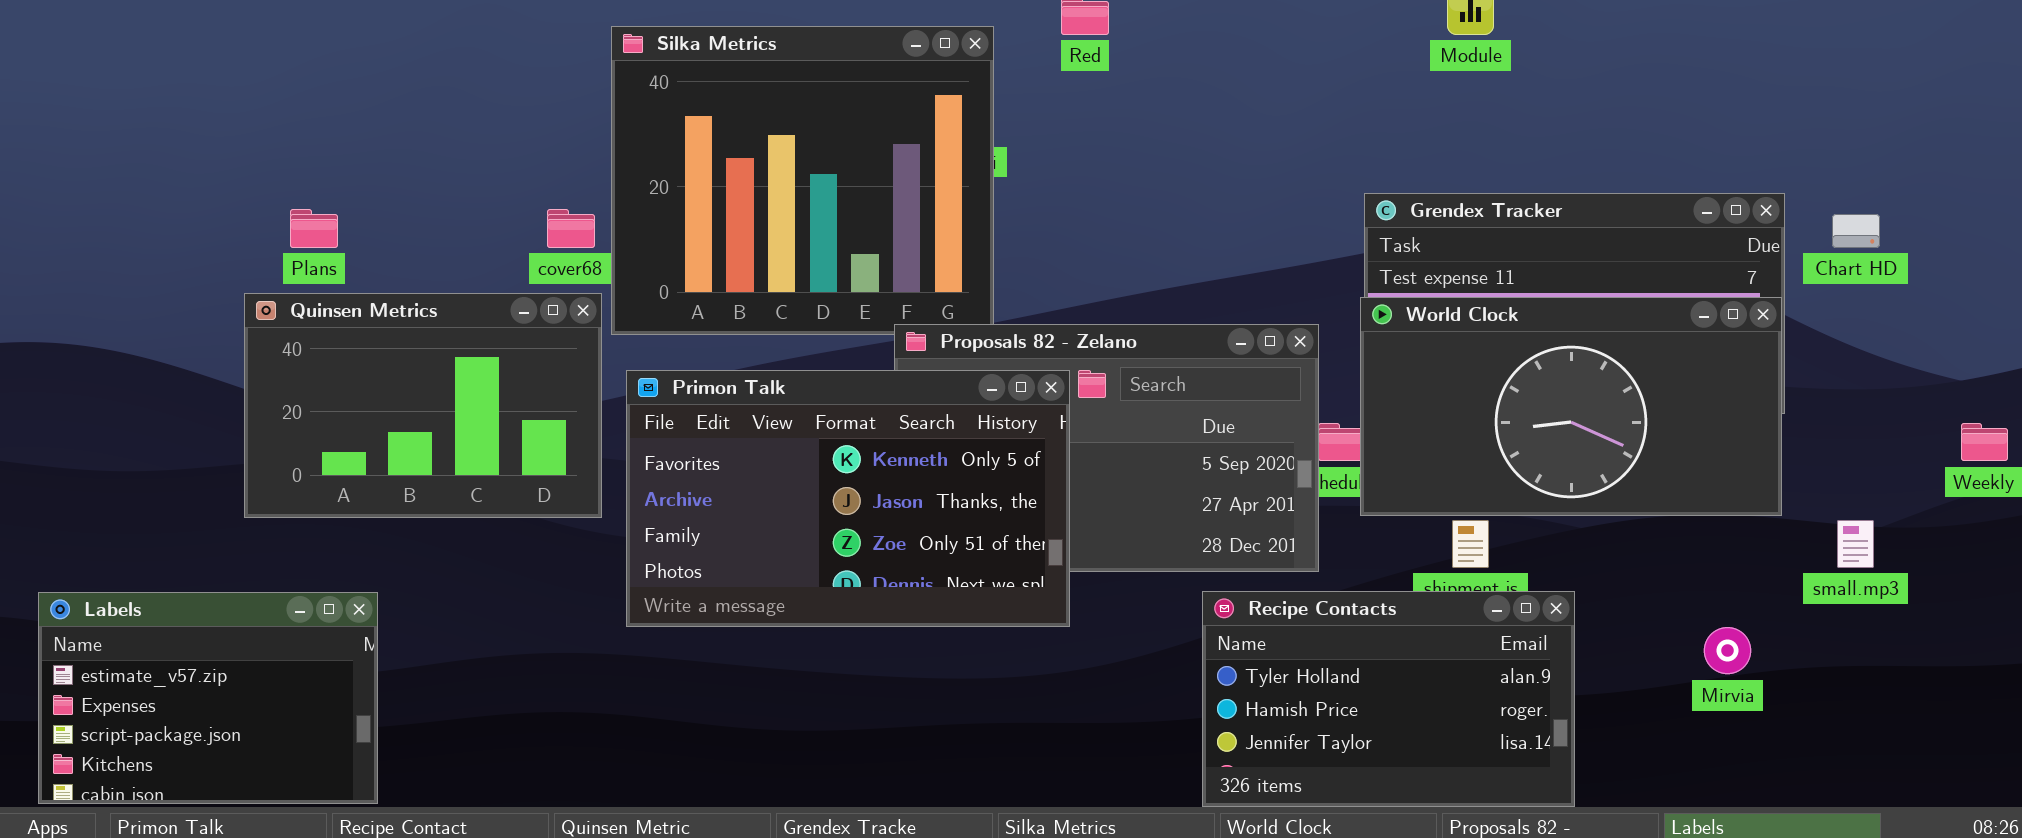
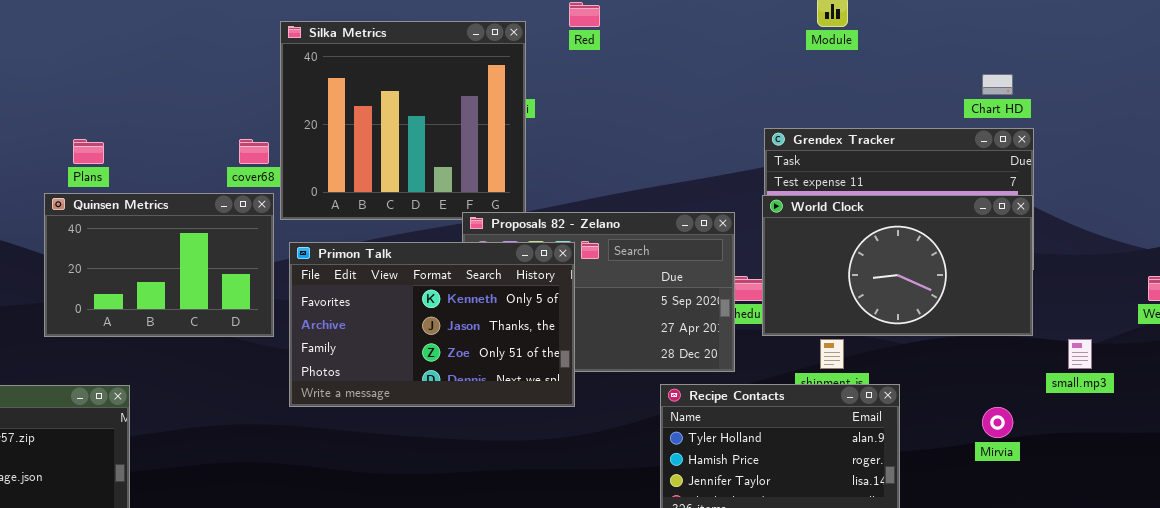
Chart HD: [1832,214,1880,248] -> [982,74,1013,95], moved

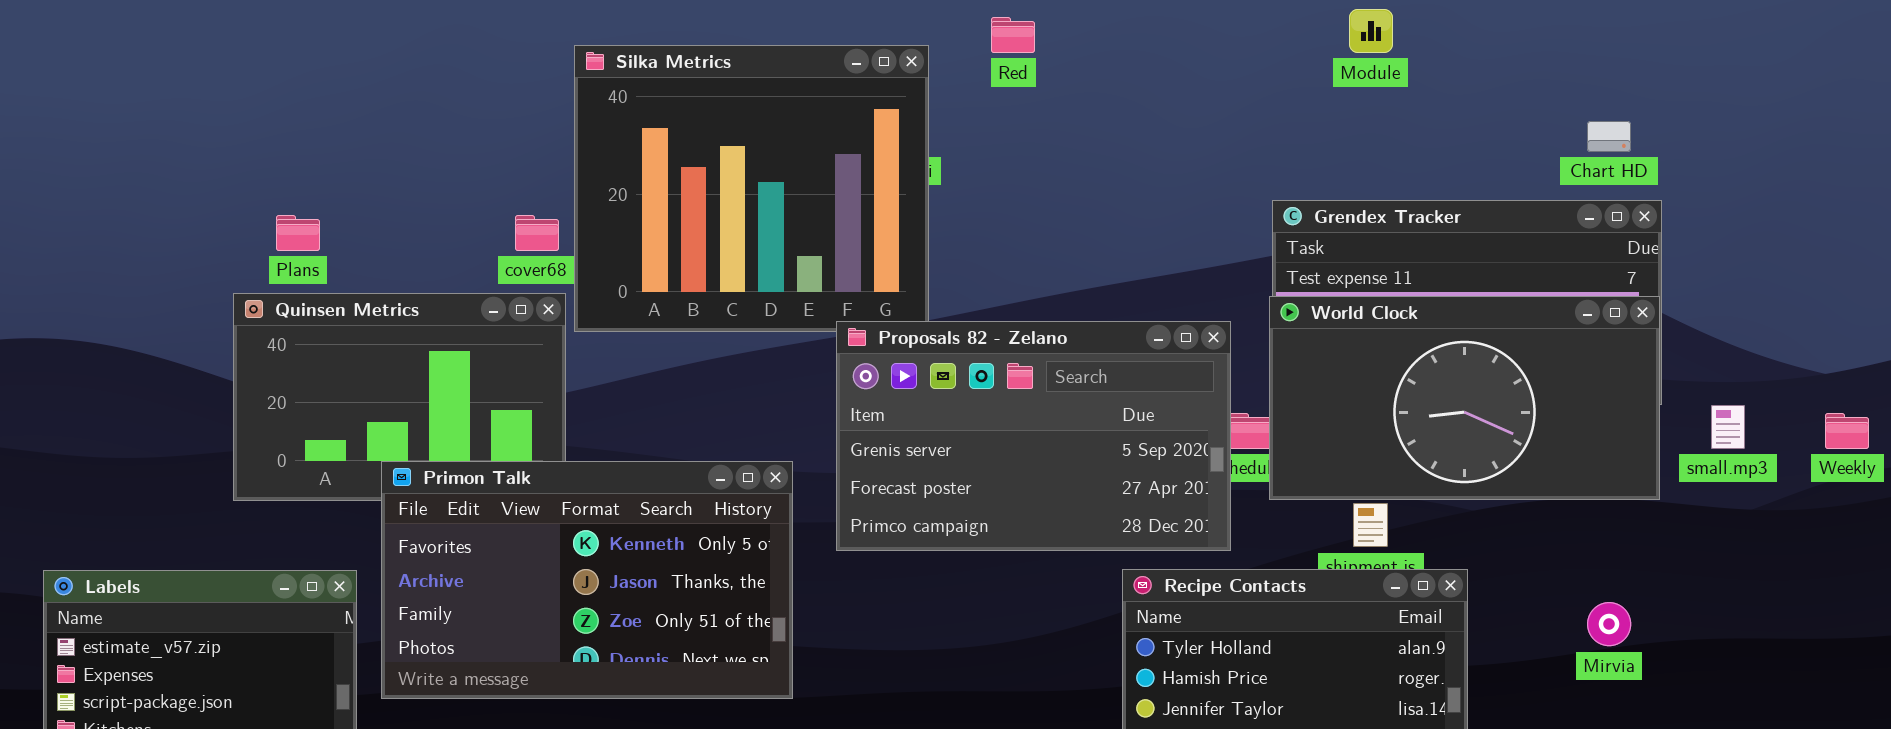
Primon Talk: [289,242,575,407] -> [381,461,793,699], moved
small.mp3: [1068,339,1092,369] -> [1711,405,1745,449], moved

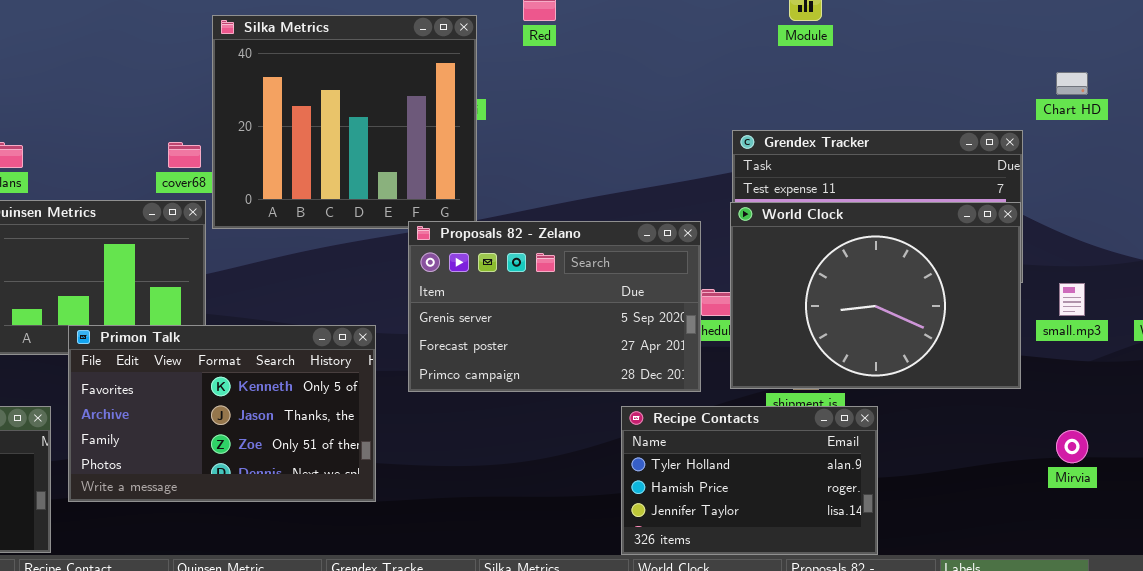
Chart HD: [1587,121,1631,152] -> [1056,72,1088,95], moved
World Clock: [1269,296,1660,500] -> [730,202,1021,389], resized
Mirvia: [1587,602,1631,646] -> [1056,430,1088,463], moved

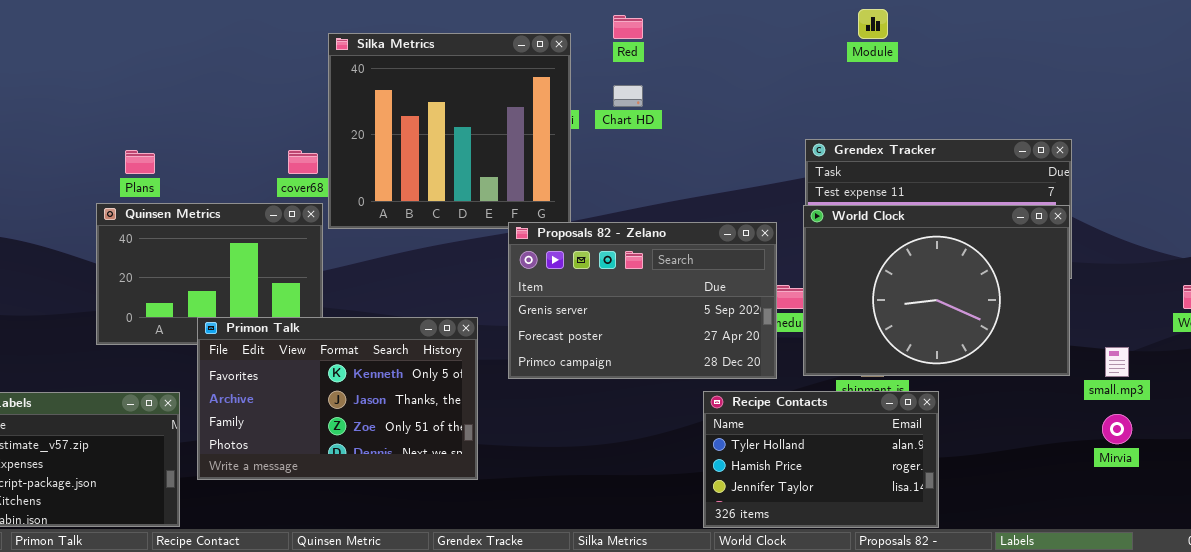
Chart HD: [1056,72,1088,95] -> [613,85,643,107], moved
small.mp3: [1059,283,1085,316] -> [1105,347,1129,377], moved

